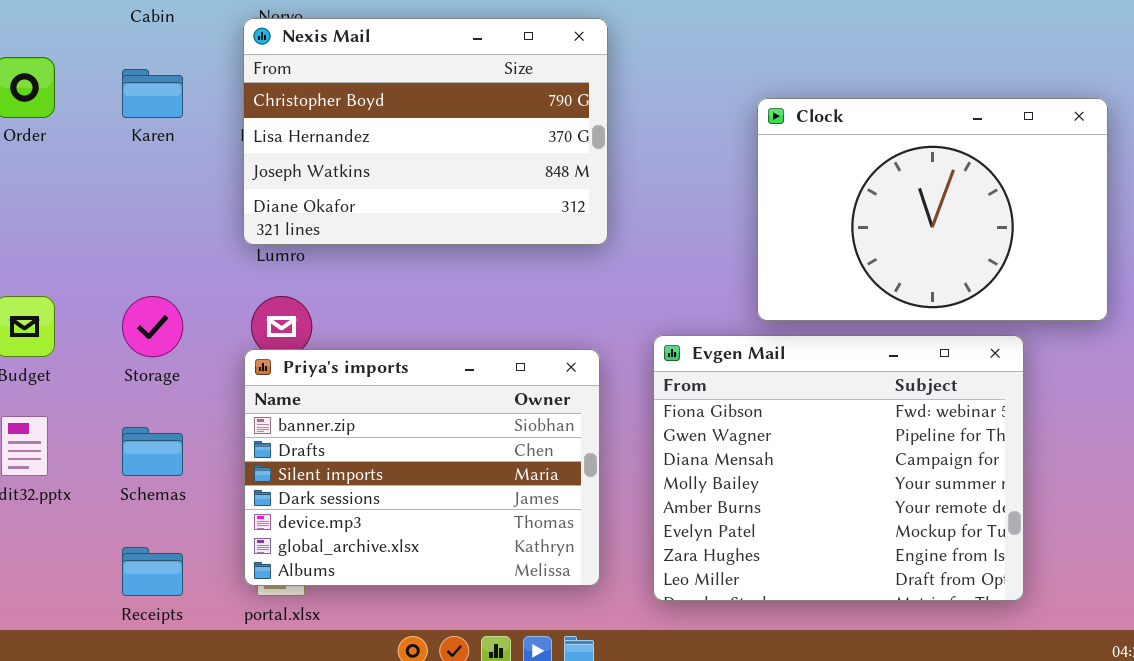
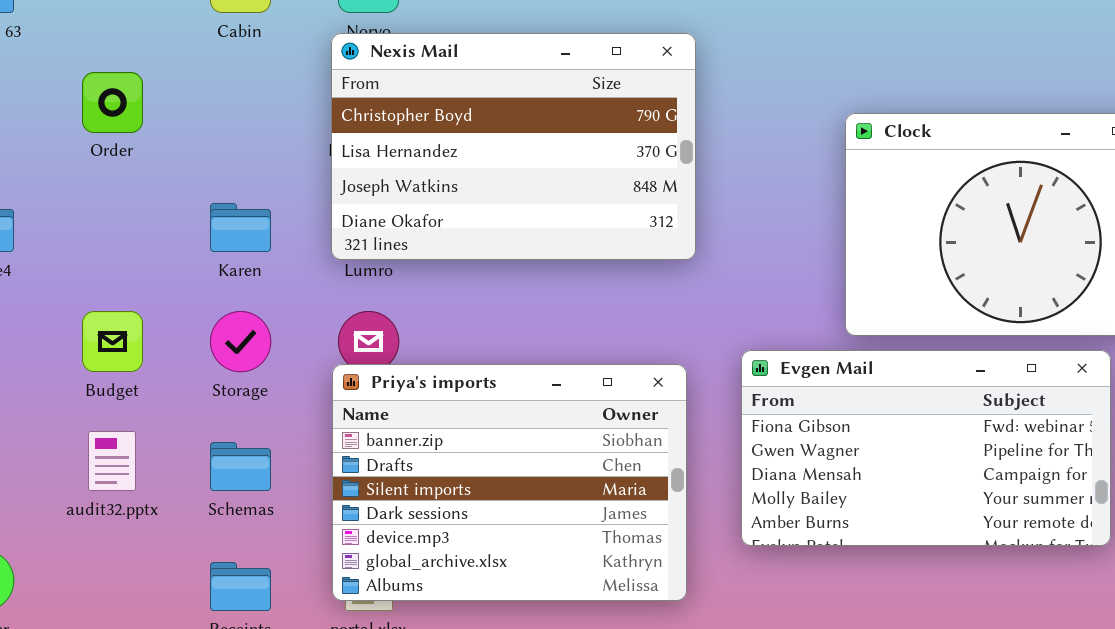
Karen: [122,69,183,118] -> [210,203,271,252], moved
Evgen Mail: [653,335,1024,601] -> [741,350,1111,546], resized

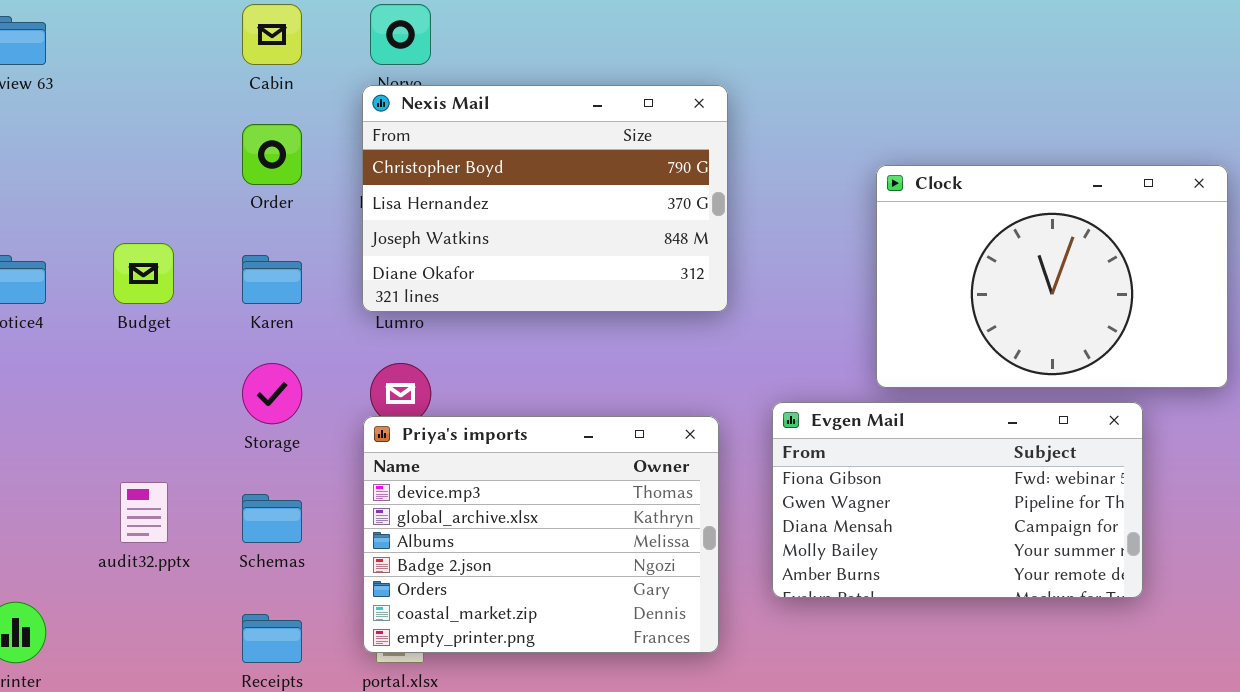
Order: [82,72,143,133] -> [242,124,302,185], moved
Budget: [82,311,143,372] -> [113,243,174,304], moved
Priya's imports: [332,364,687,601] -> [363,416,719,653], scrolled down 4 rows

